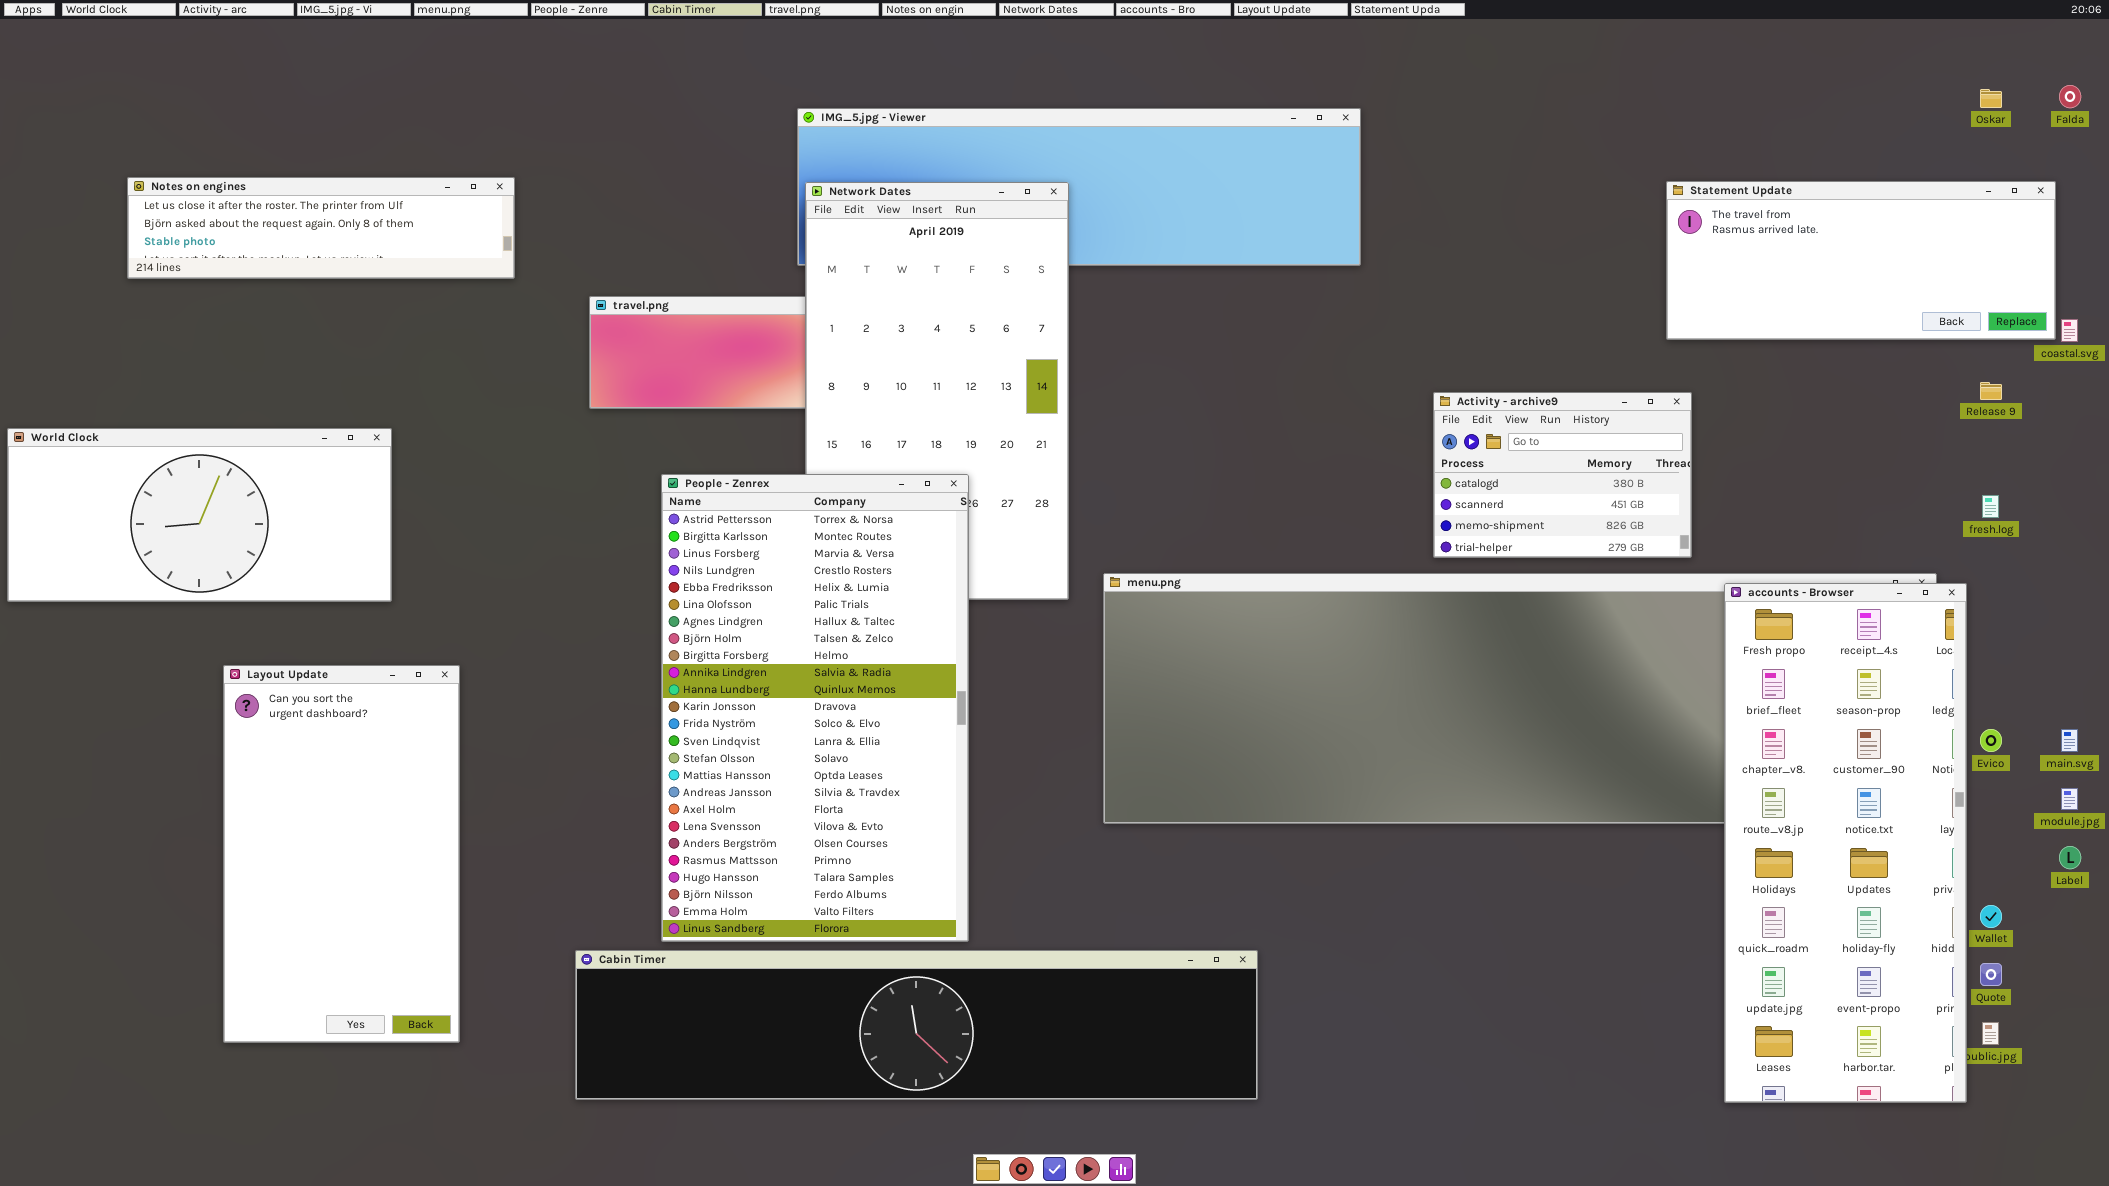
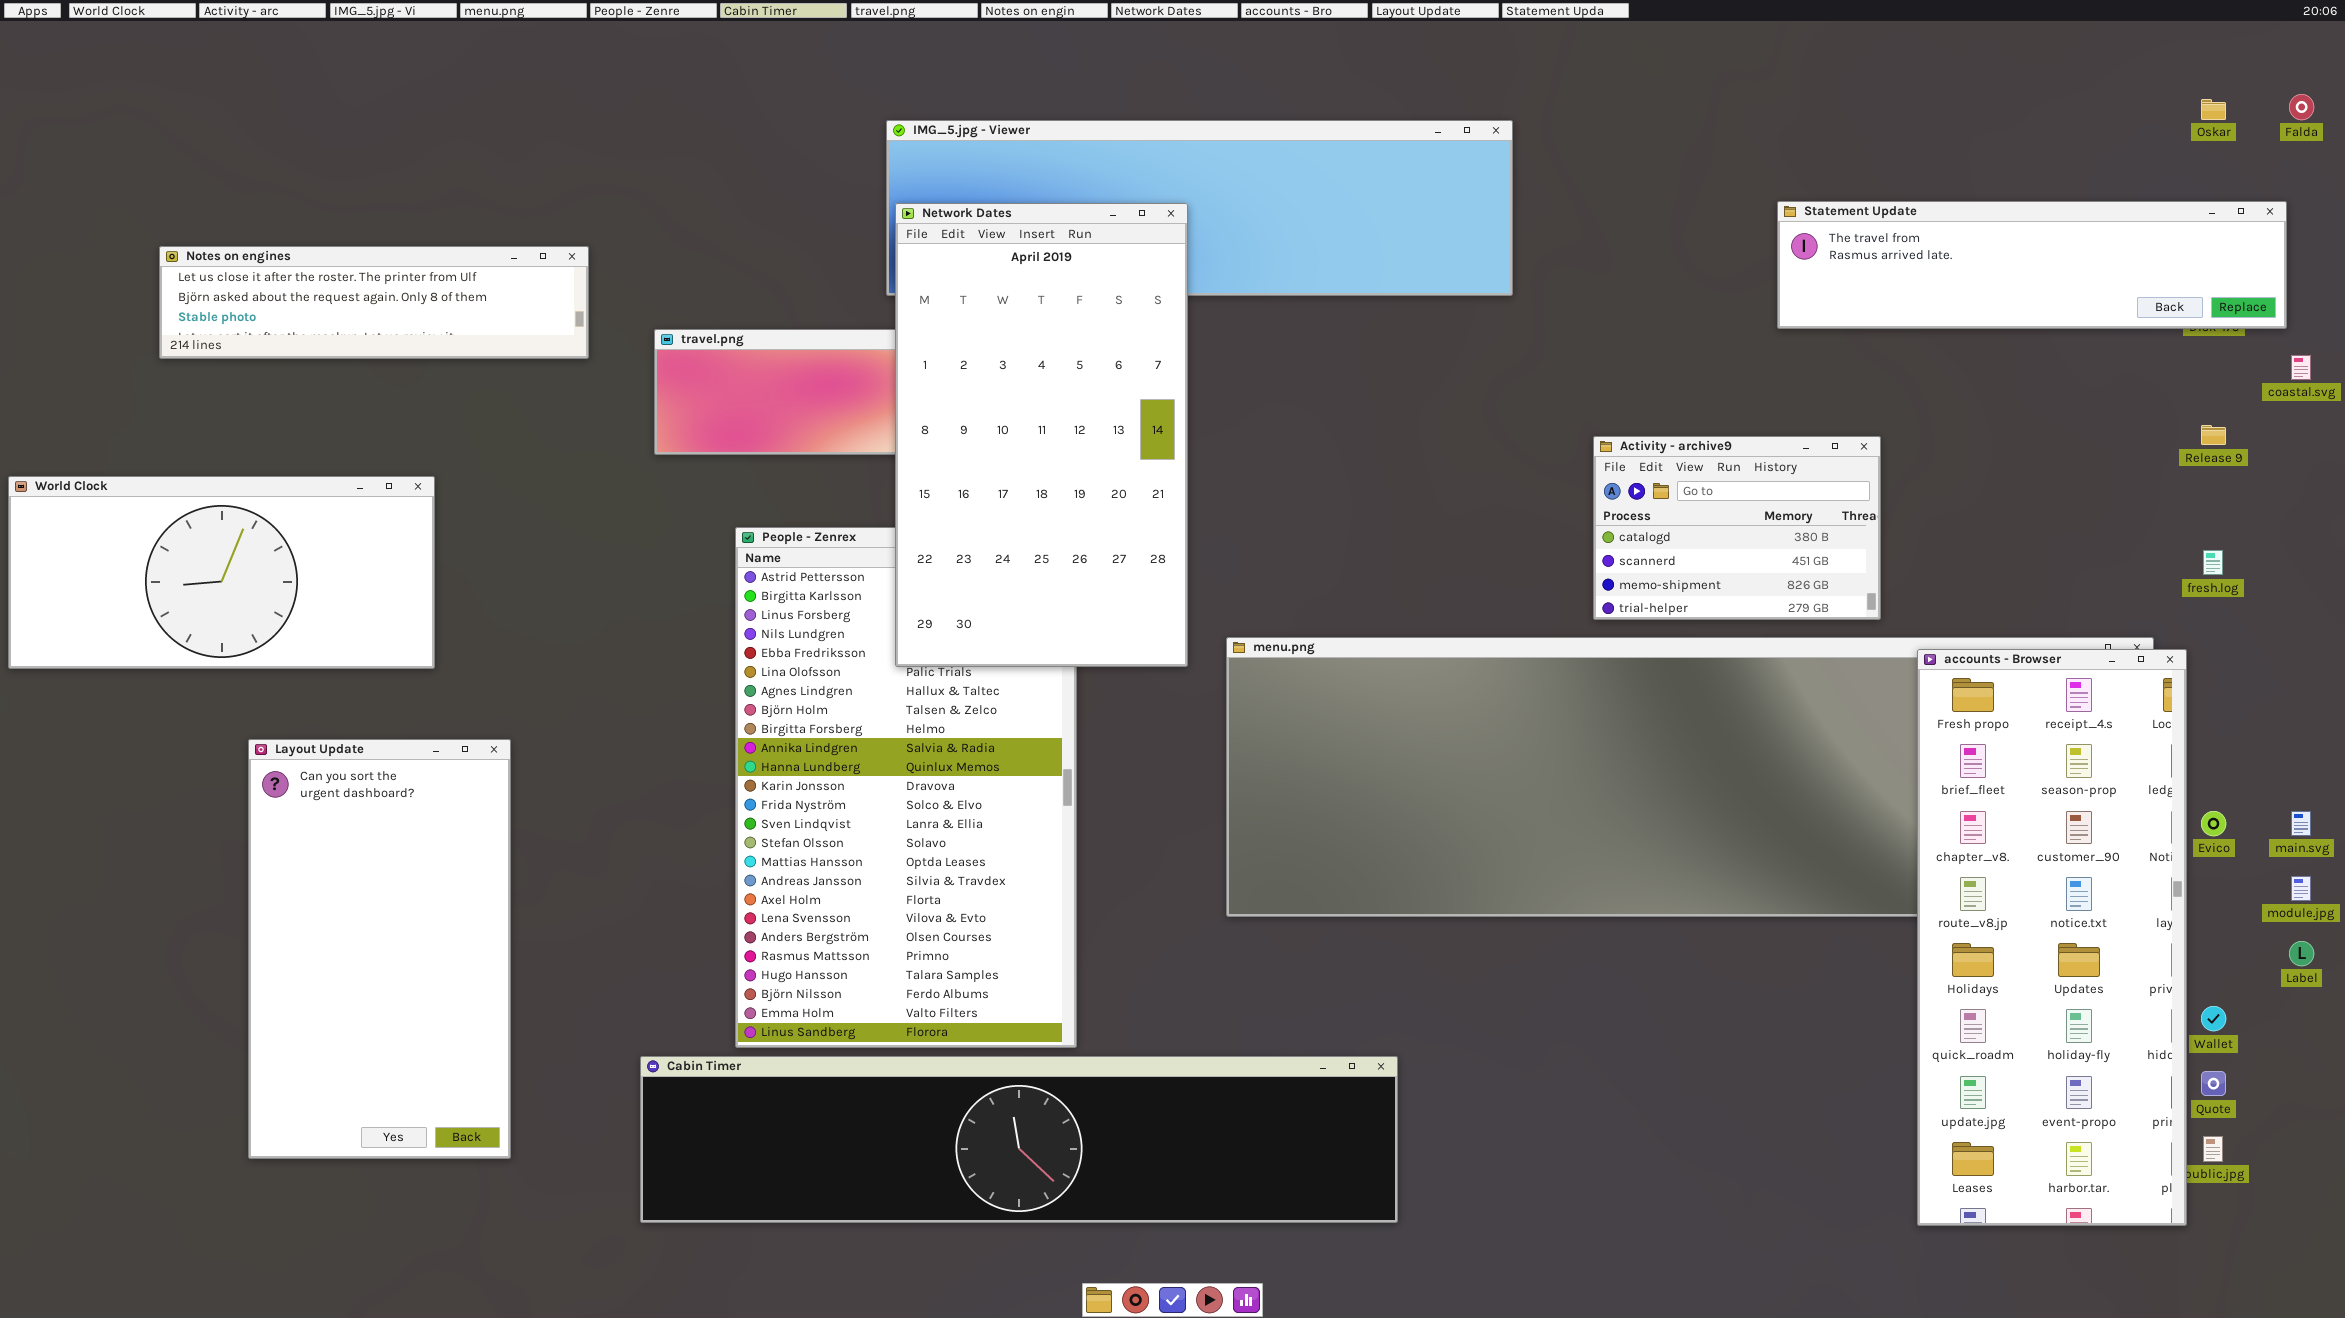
Notes on engines: [127,177,515,279] -> [159,246,589,359], moved
Statement Update: [1666,181,2056,340] -> [1777,201,2287,329], resized
Network Dates: [805,182,1069,600] -> [895,203,1188,667], raised

